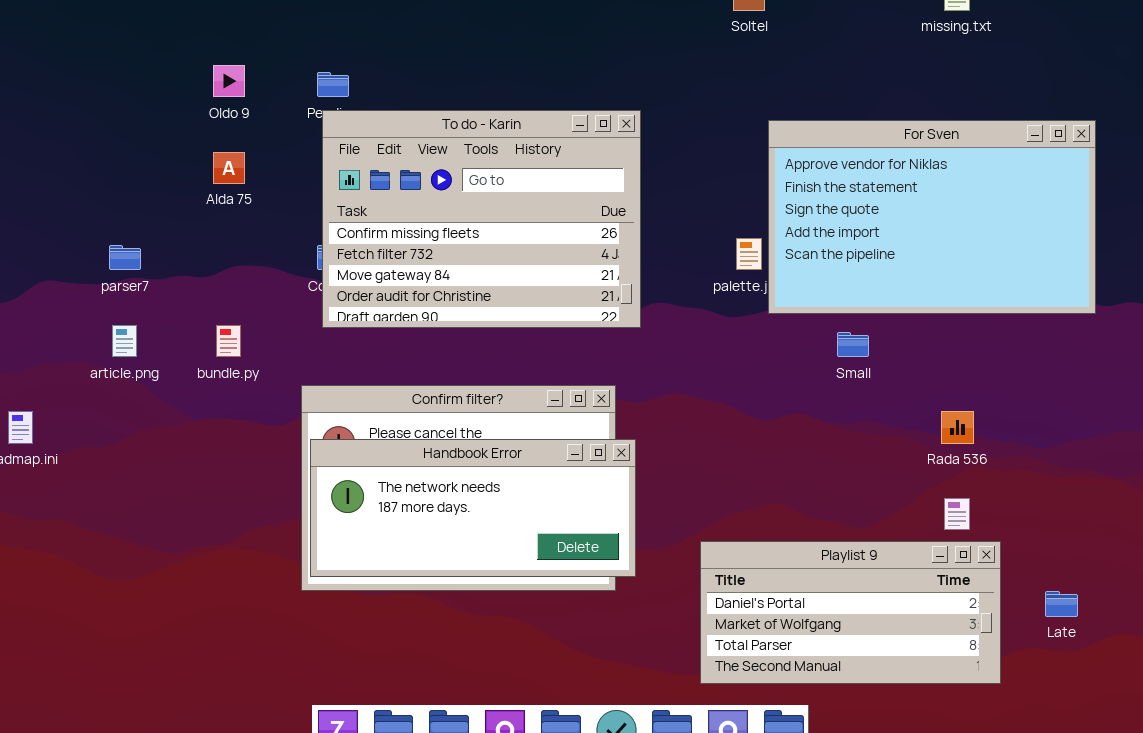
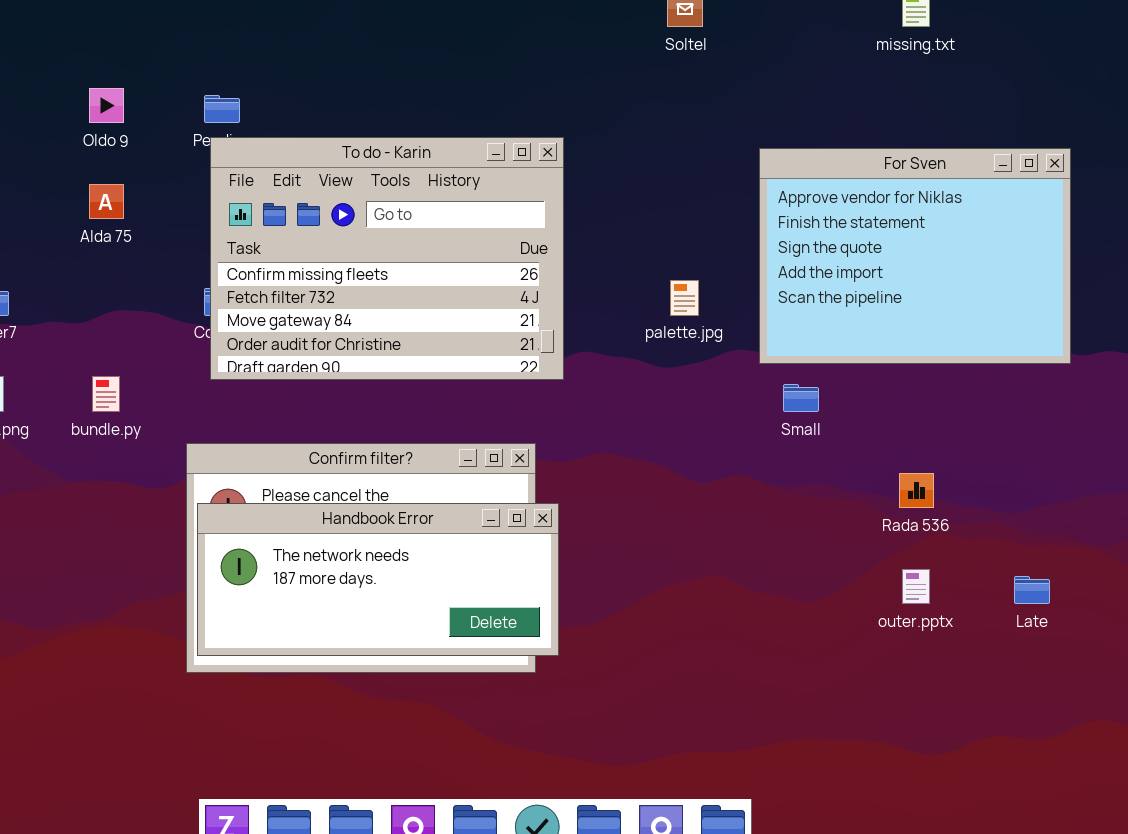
For Sven: [768,120,1096,314] -> [759,148,1071,364], resized
Playlist 9: [700,541,1001,684] -> none, closed
Late: [1045,591,1078,617] -> [1014,576,1050,604], moved

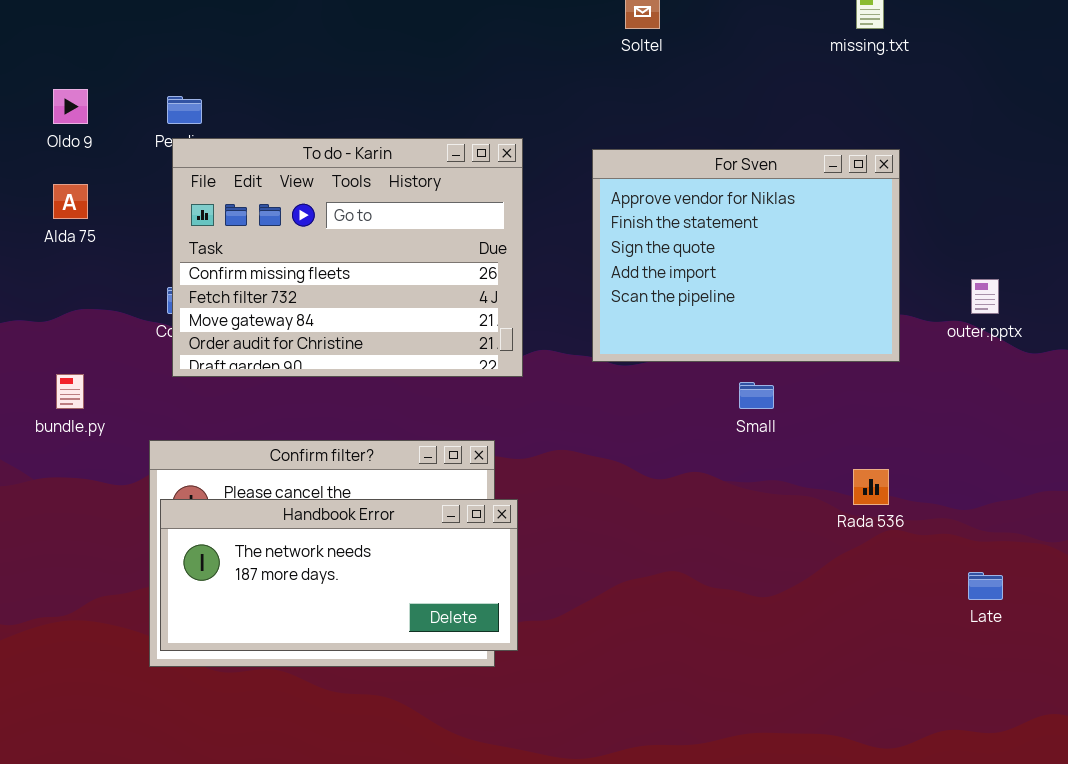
For Sven: [759,148,1071,364] -> [592,149,900,362], moved
outer.pptx: [902,569,930,604] -> [971,279,999,314], moved

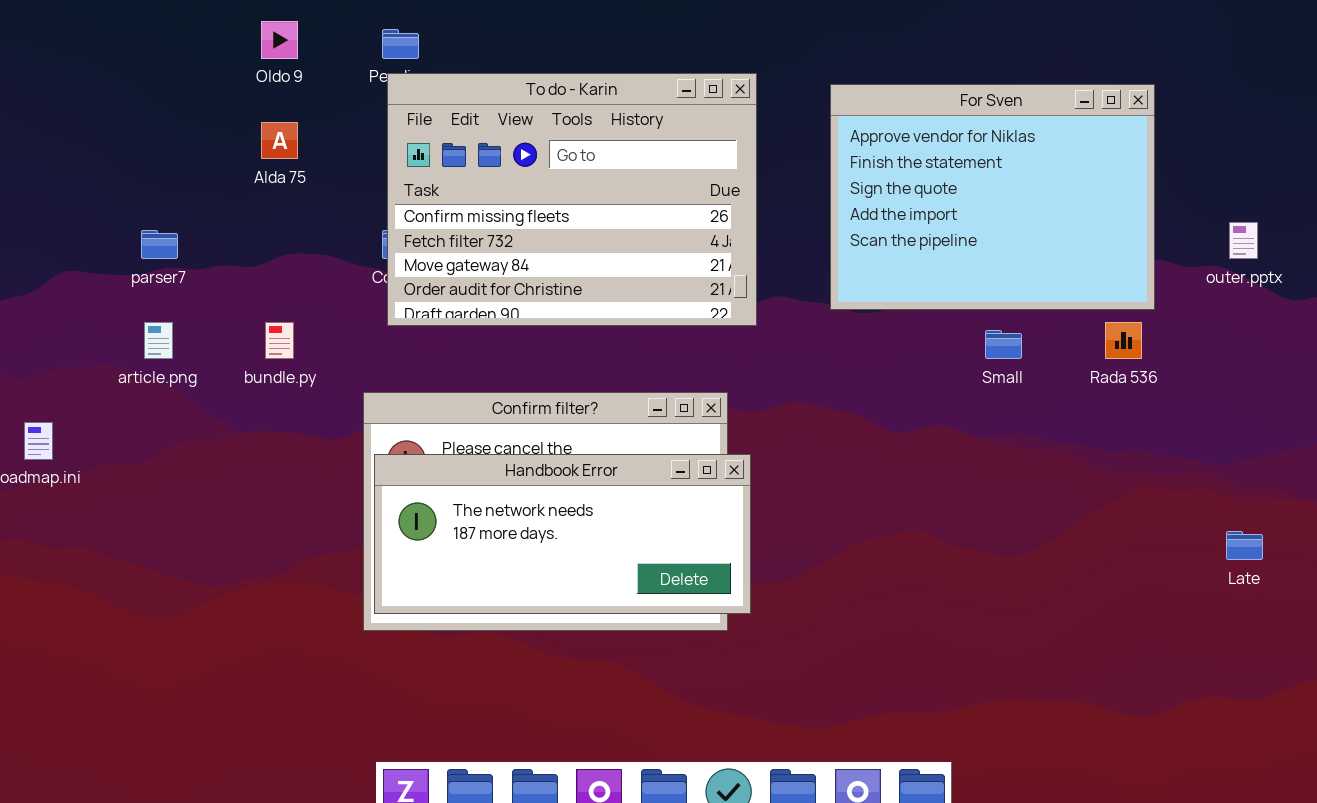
Rada 536: [853,469,889,505] -> [1105,322,1142,359], moved

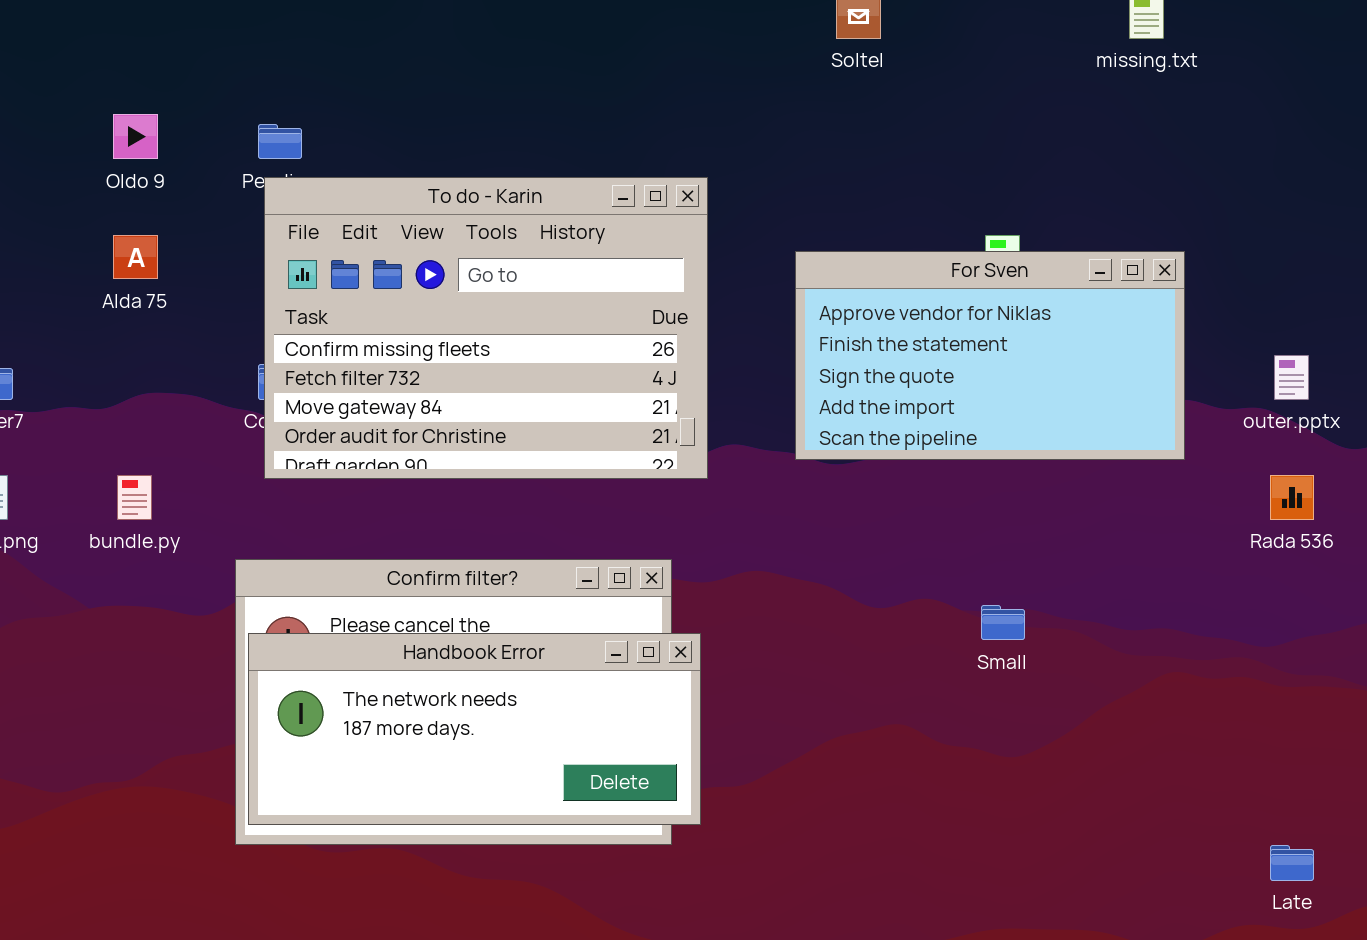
For Sven: [830,84,1155,310] -> [795,251,1185,460], resized
Rada 536: [1105,322,1142,359] -> [1270,475,1314,520], moved
Small: [985,330,1022,359] -> [981,605,1025,640], moved
Late: [1226,531,1263,560] -> [1270,845,1314,881], moved

